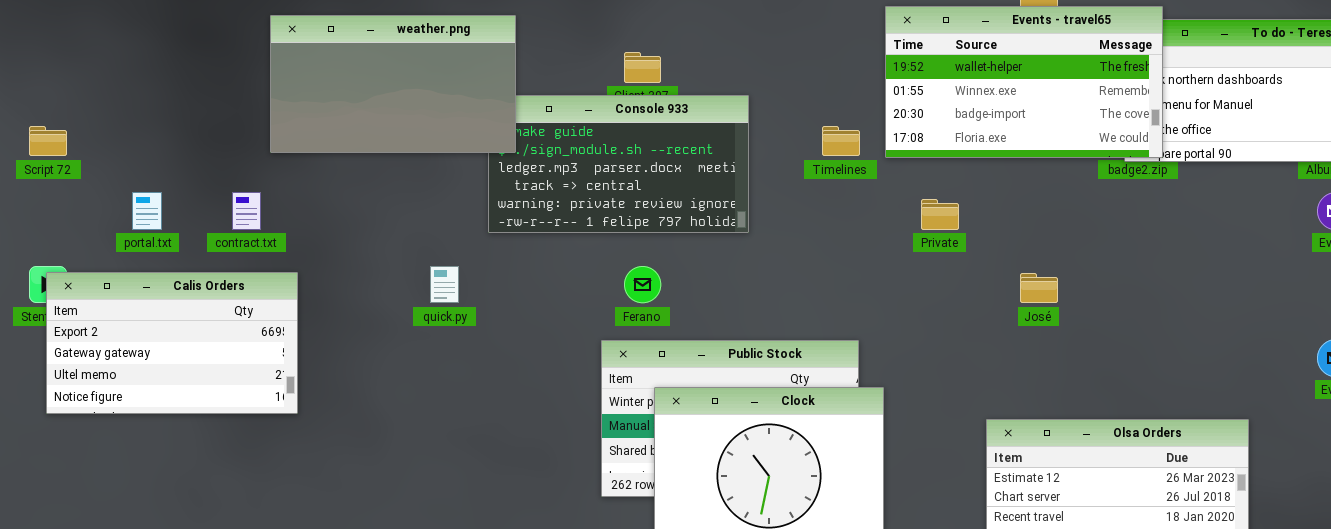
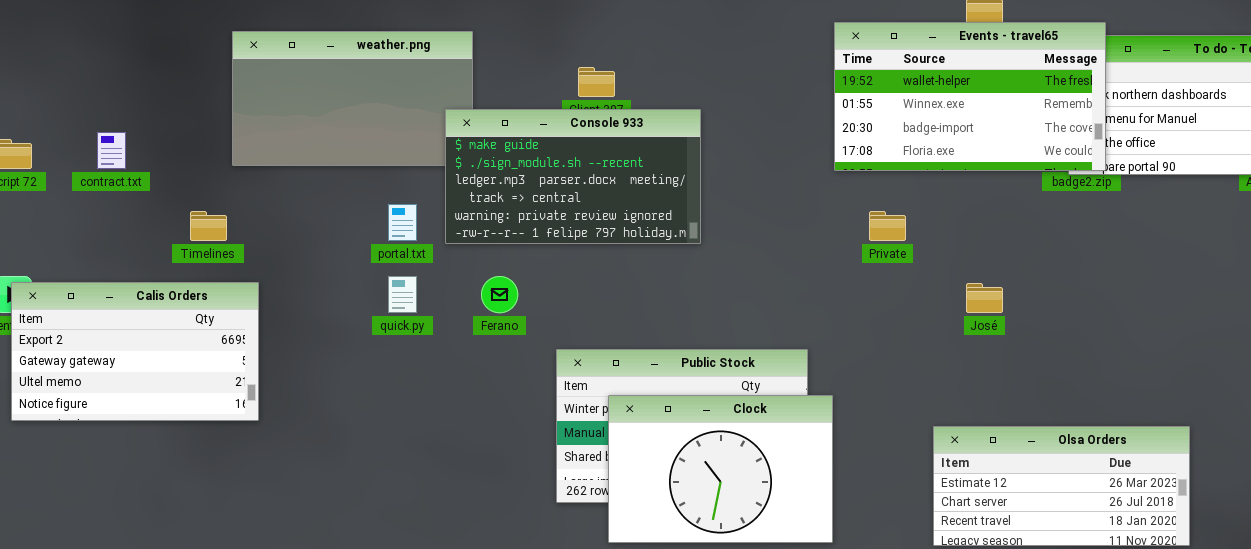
Console 933: [488,95,749,233] -> [445,109,701,244], raised
Timelines: [822,126,860,156] -> [190,211,227,241], moved
portal.txt: [132,192,162,230] -> [388,204,417,241], moved
contract.txt: [232,192,261,230] -> [97,132,126,169], moved
Ferano: [624,266,661,303] -> [481,276,518,313], moved

